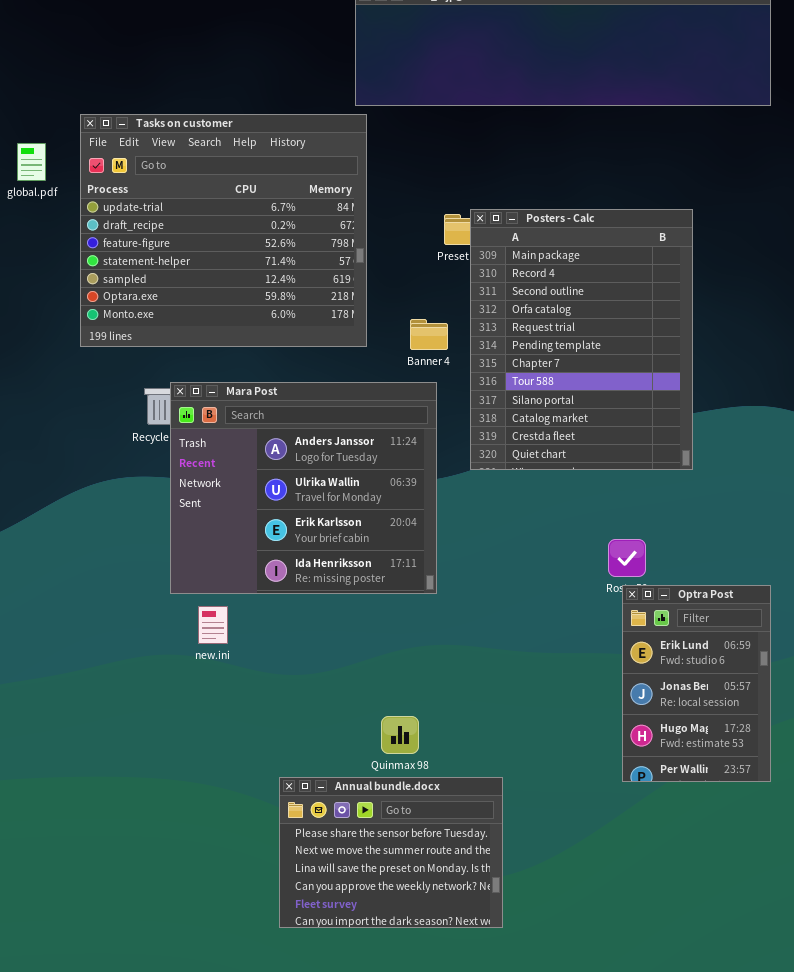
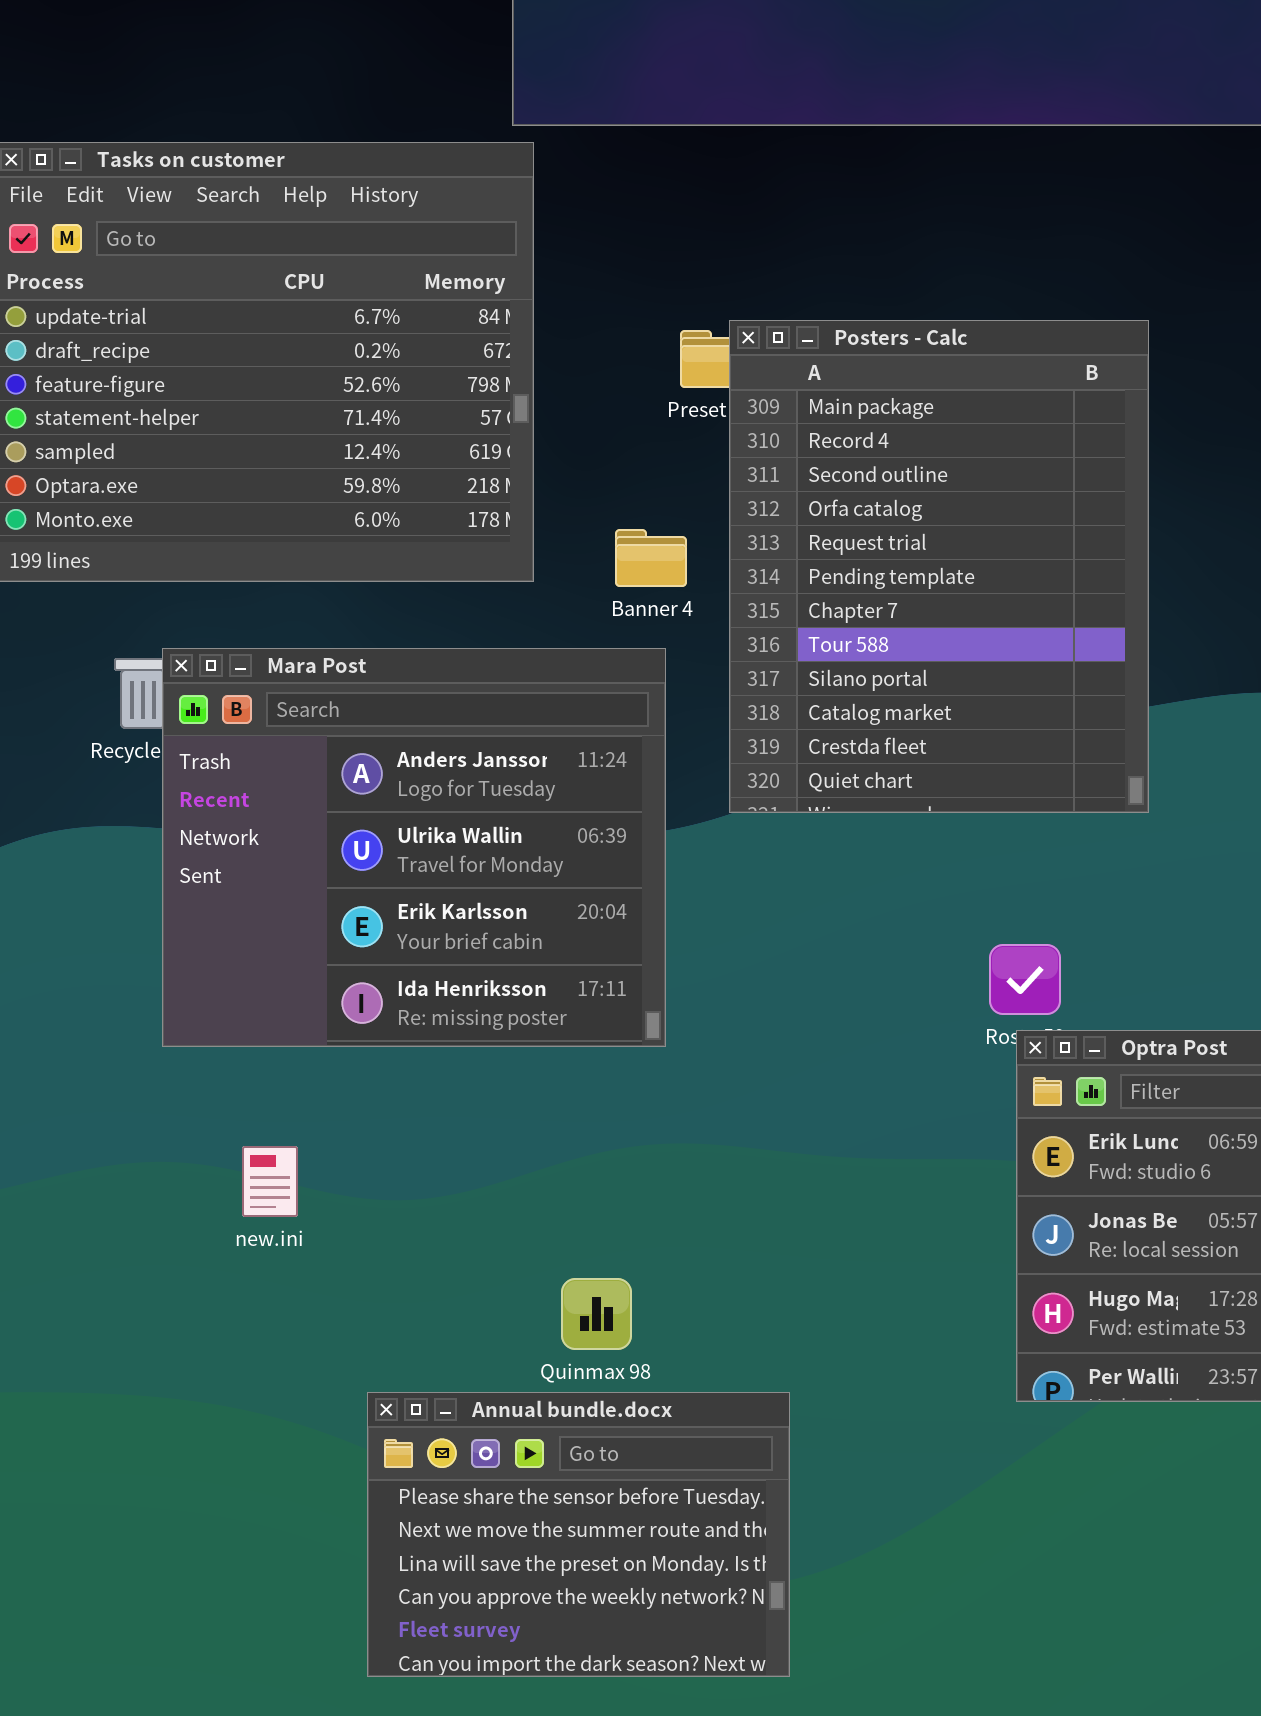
new.ini: [198,606,228,644] -> [242,1146,298,1217], moved

